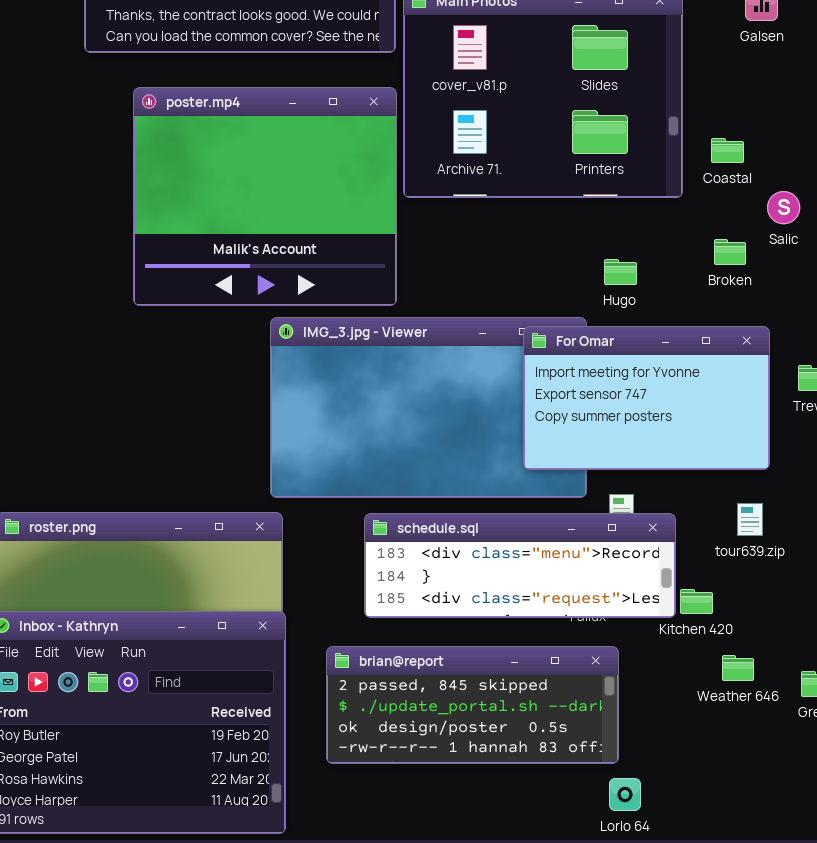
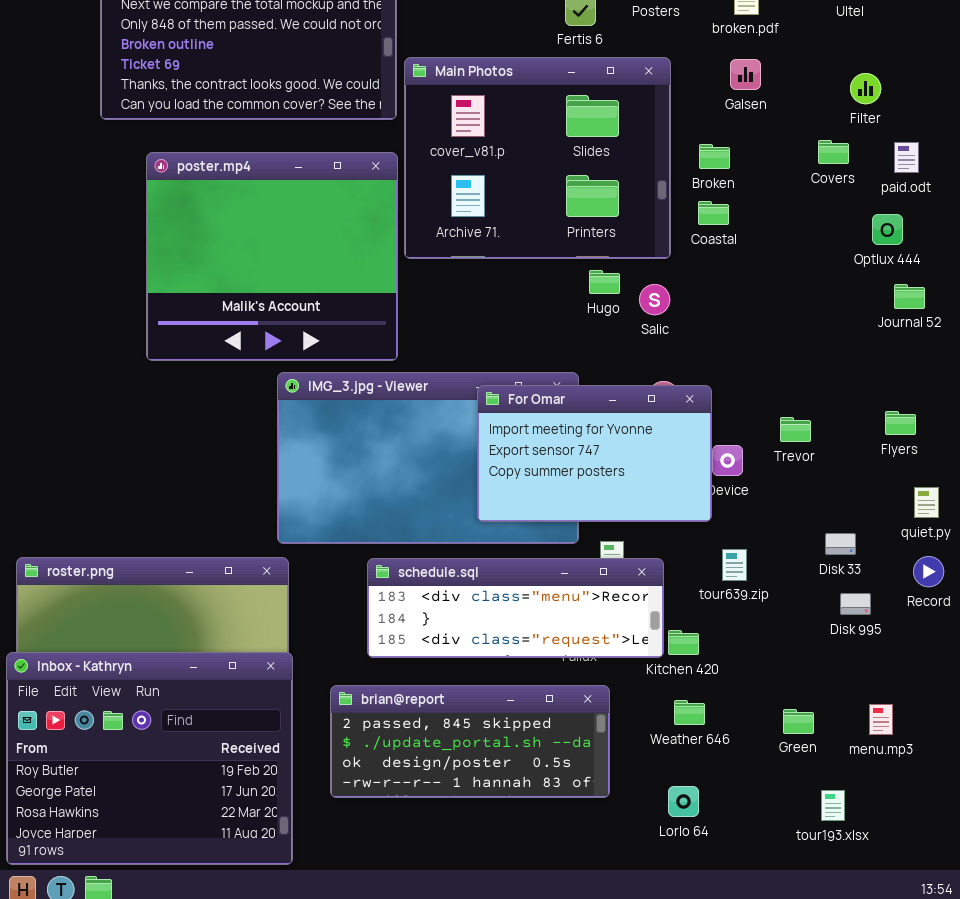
Salic: [767,191,800,224] -> [639,284,670,315], moved
Broken: [714,239,746,265] -> [699,144,730,169], moved
Hugo: [604,259,637,285] -> [589,270,620,294], moved
For Omar: [523,326,770,470] -> [477,385,712,522], moved
Weather 646: [722,655,754,681] -> [674,700,705,725], moved
Lorlo 64: [609,778,641,811] -> [668,786,699,817], moved

